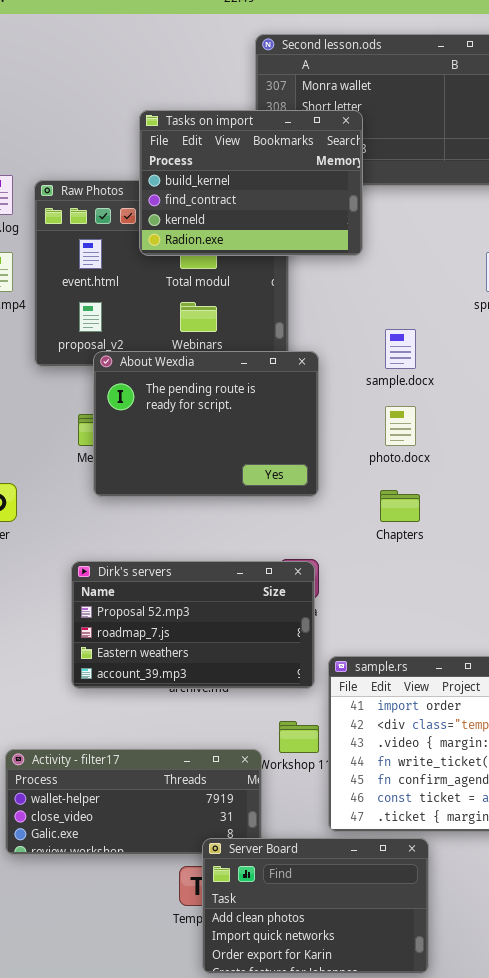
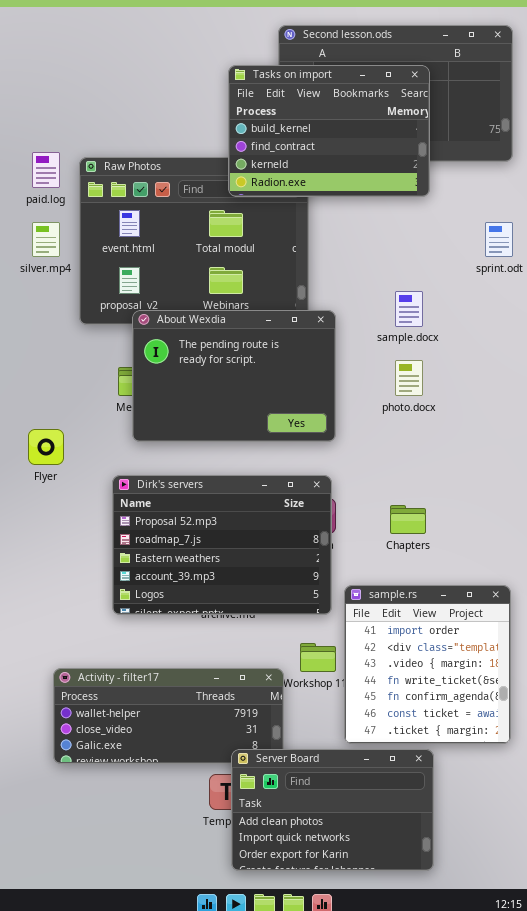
Tasks on import: [139,110,363,256] -> [228,65,430,197], moved
Chapters: [380,490,420,522] -> [390,505,426,534], moved
Dirk's servers: [71,561,315,689] -> [112,475,332,615], resized

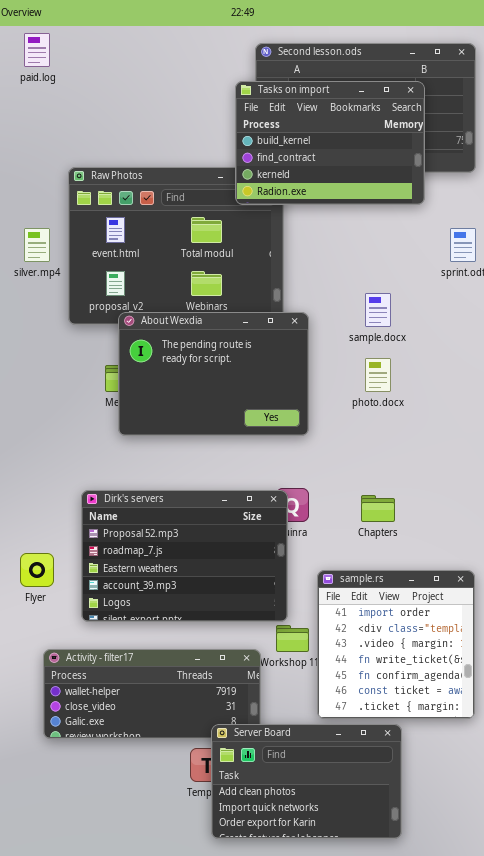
Tasks on import: [228,65,430,197] -> [235,81,425,205], moved
paid.log: [32,152,60,188] -> [24,33,50,67], moved
Flyer: [28,429,64,465] -> [20,553,54,587], moved
Dirk's servers: [112,475,332,615] -> [81,490,288,622], moved

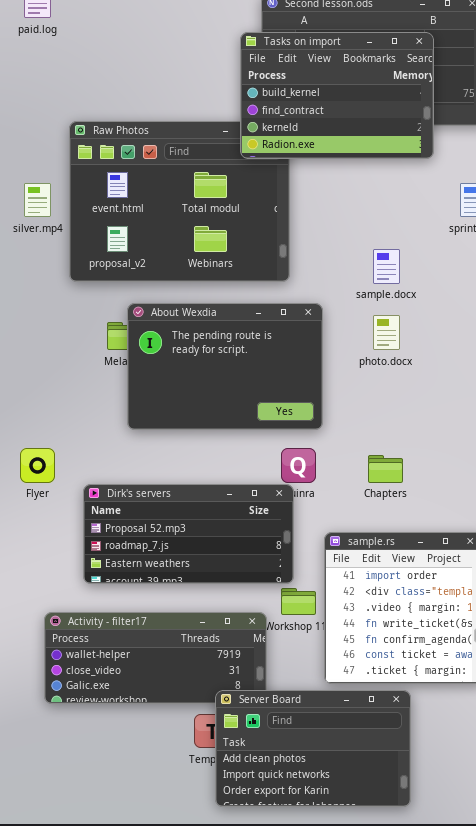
About Wexdia: [118,312,309,436] -> [127,303,323,430], moved
Dirk's servers: [81,490,288,622] -> [83,484,294,584], resized
Flyer: [20,553,54,587] -> [20,448,55,483], moved

